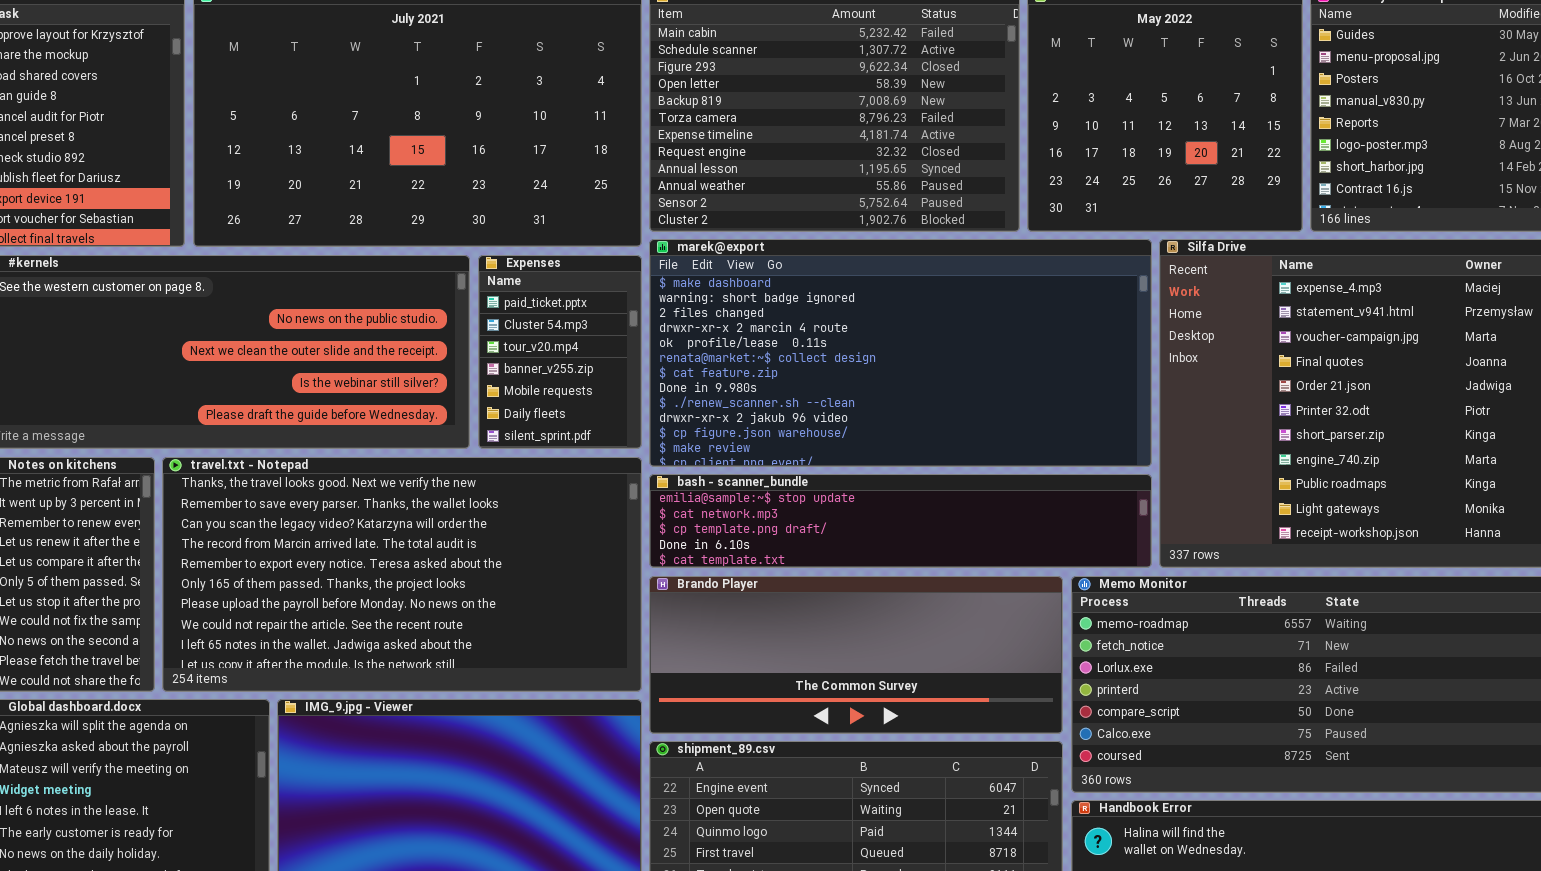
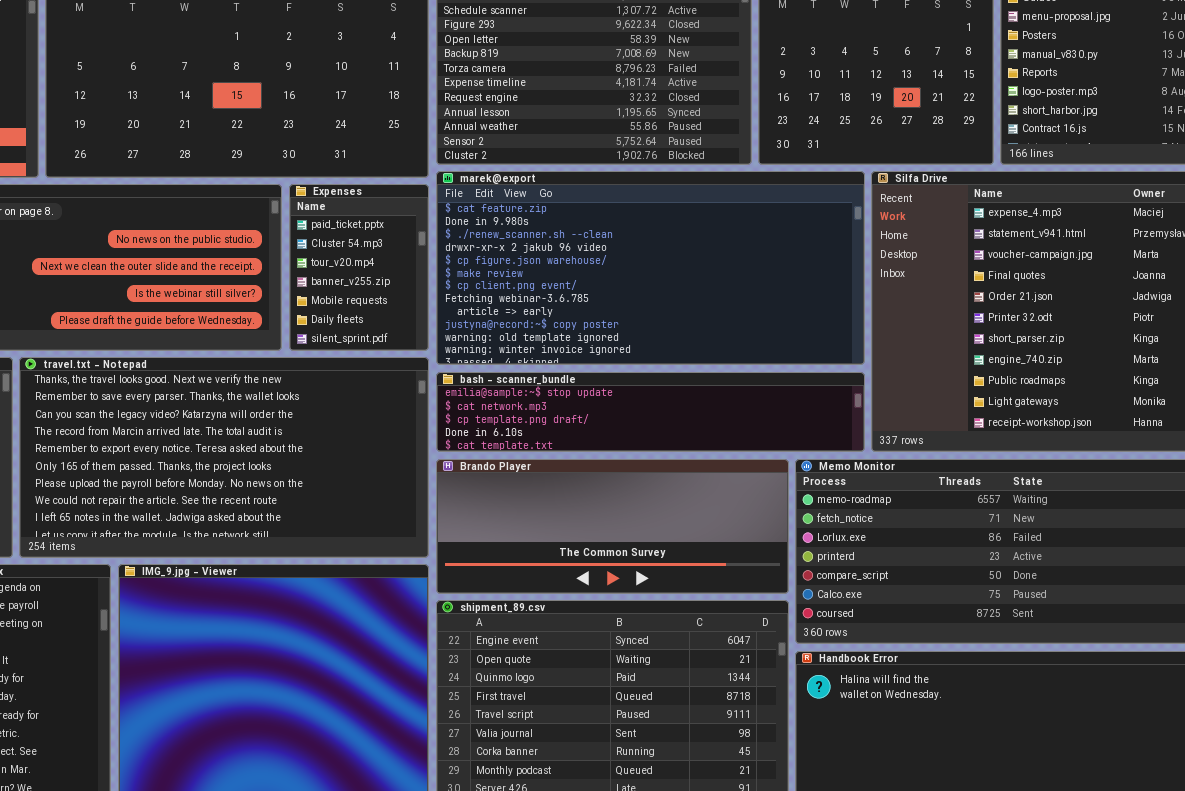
marek@export: [649,239,1152,467] -> [436,171,865,365], scrolled down 6 rows

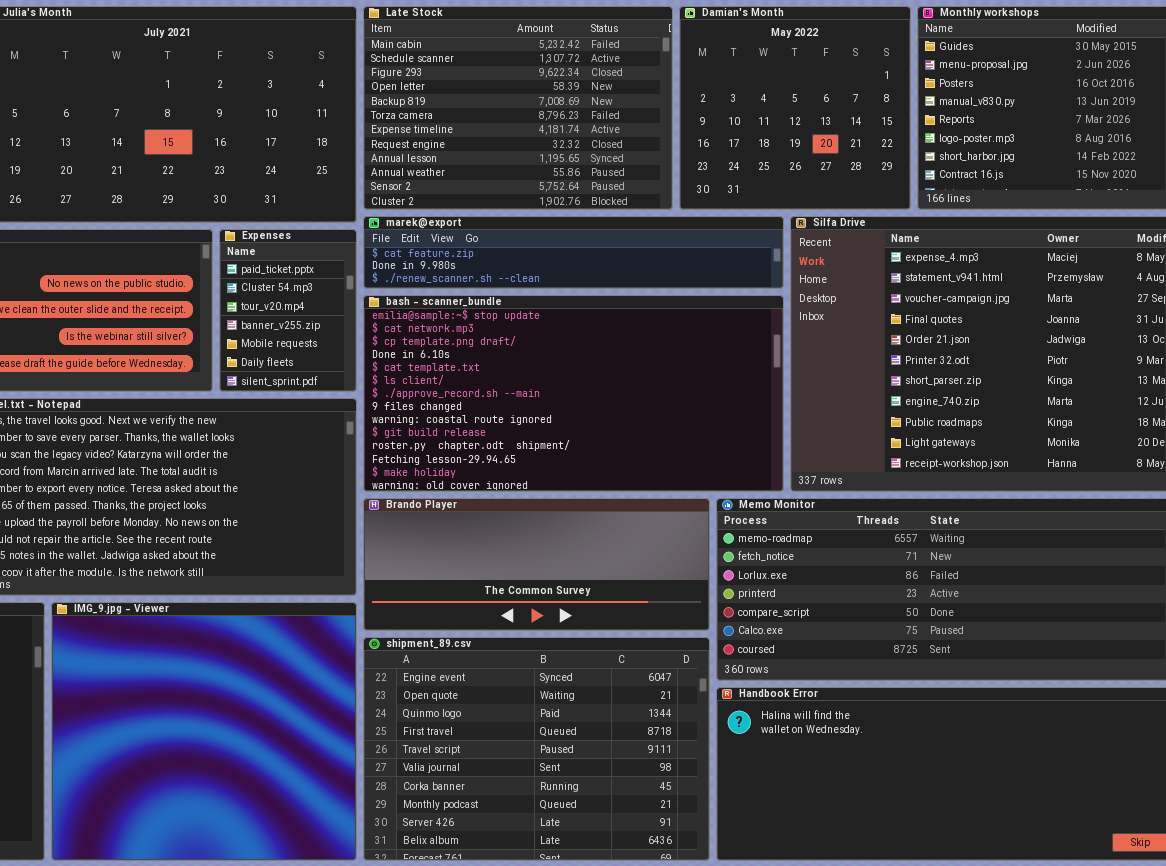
marek@export: [436,171,865,365] -> [363,216,784,289], resized
bash - scanner_bundle: [436,372,865,452] -> [363,295,784,492], resized

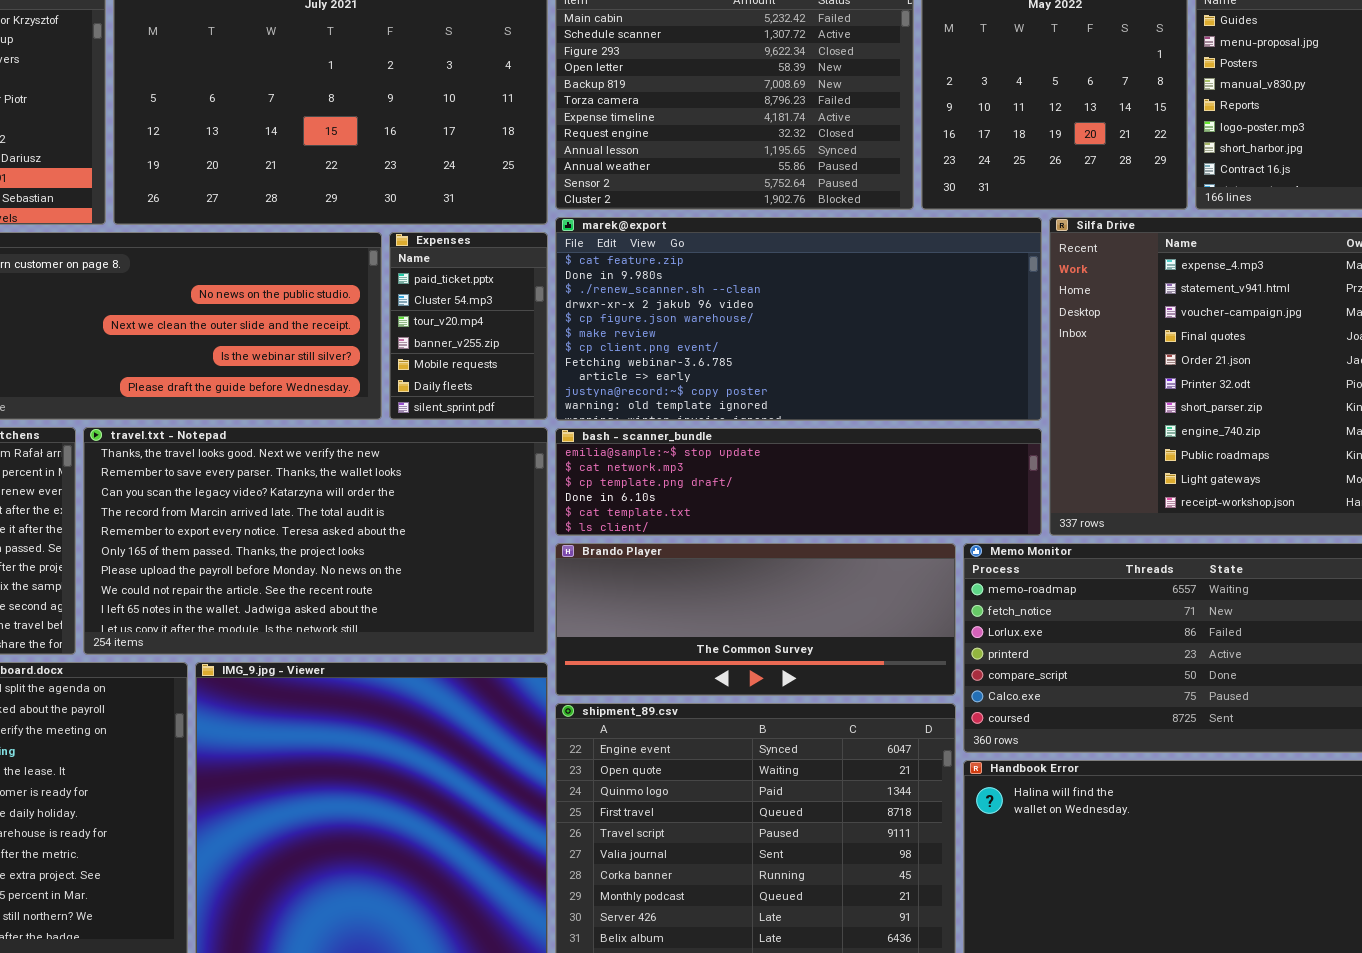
marek@export: [363,216,784,289] -> [555,217,1042,421], resized
bash - scanner_bundle: [363,295,784,492] -> [555,428,1042,536], resized

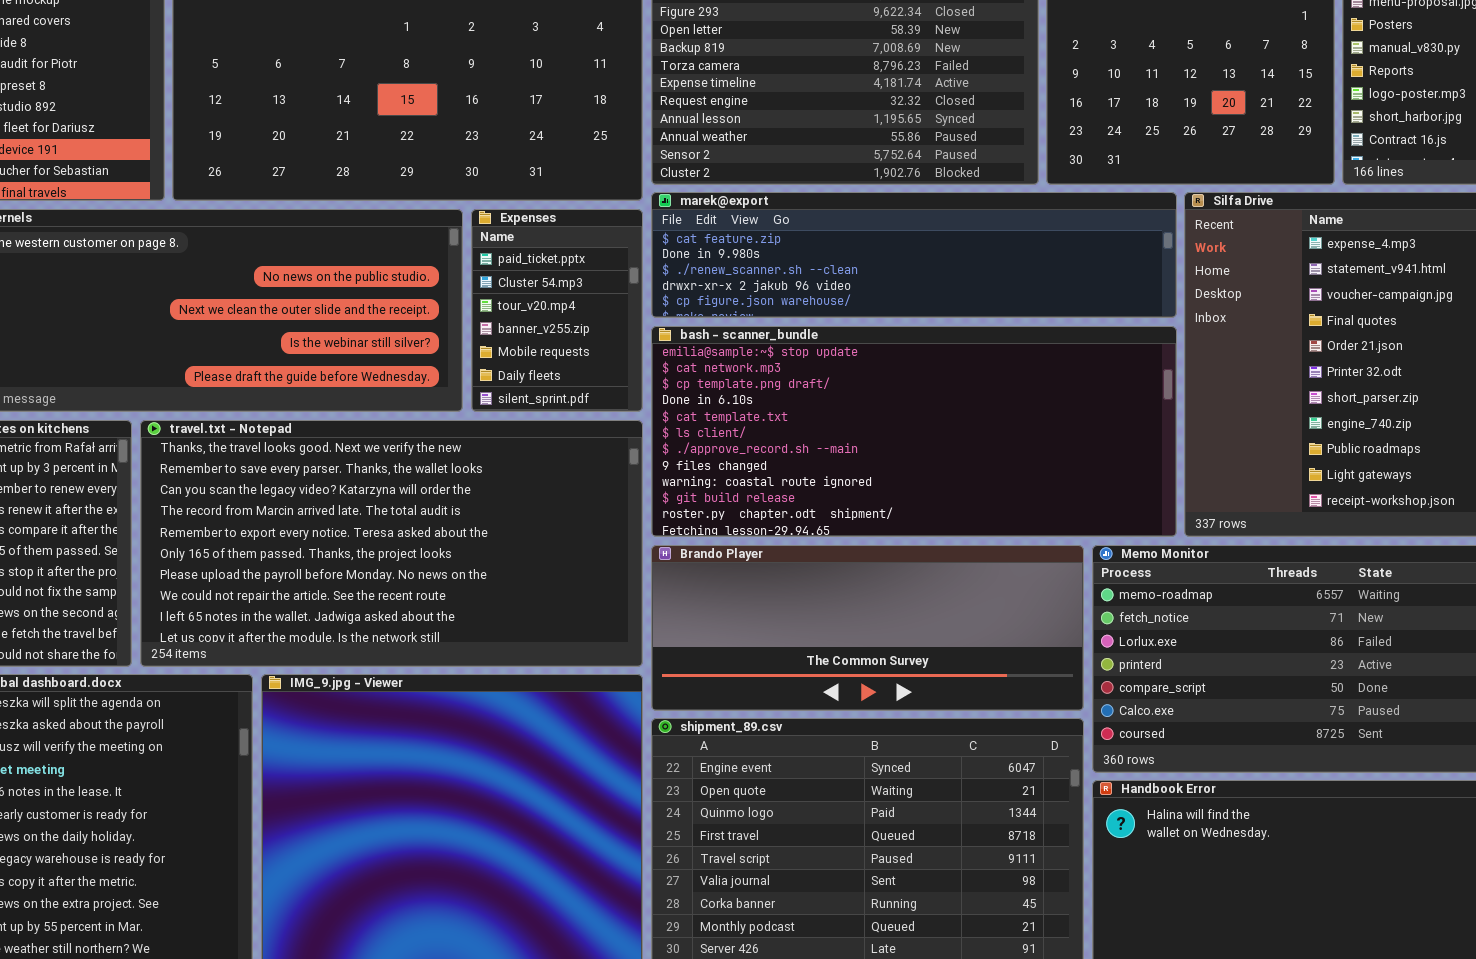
marek@export: [555,217,1042,421] -> [651,192,1177,318], resized
bash - scanner_bundle: [555,428,1042,536] -> [651,326,1177,537], resized

